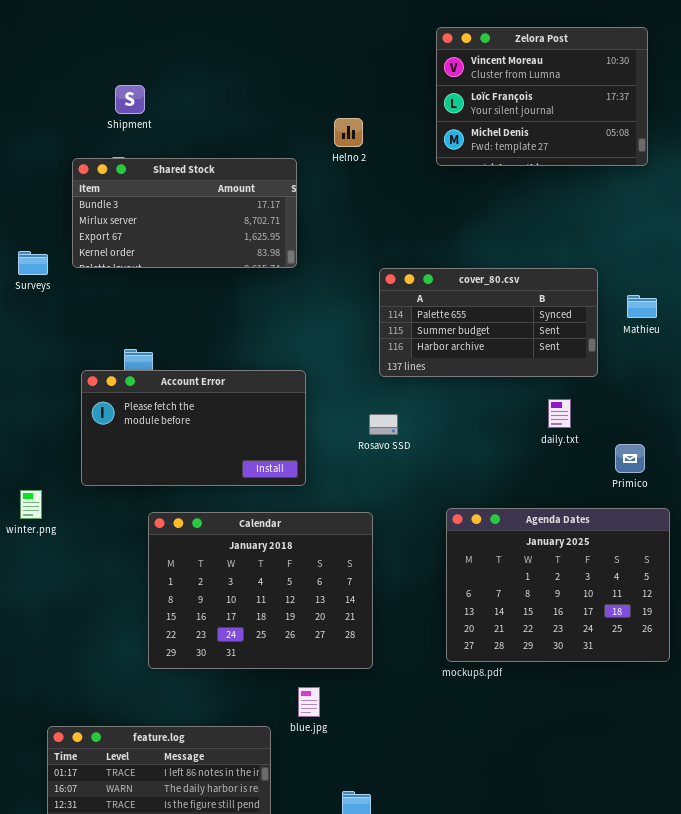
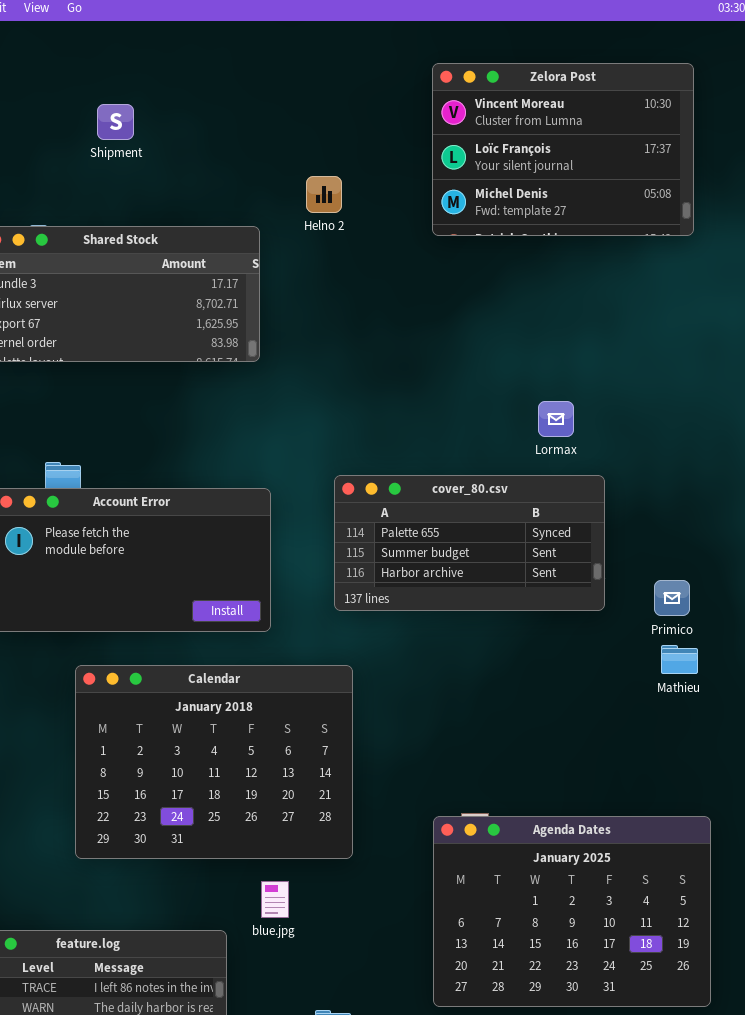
Shipment: [115,85,145,114] -> [97,104,134,140], moved
cover_80.csv: [379,268,598,377] -> [334,475,605,611], moved
Mathieu: [627,295,657,318] -> [661,645,698,674], moved
Agenda Dates: [446,508,670,662] -> [433,816,711,1007], moved

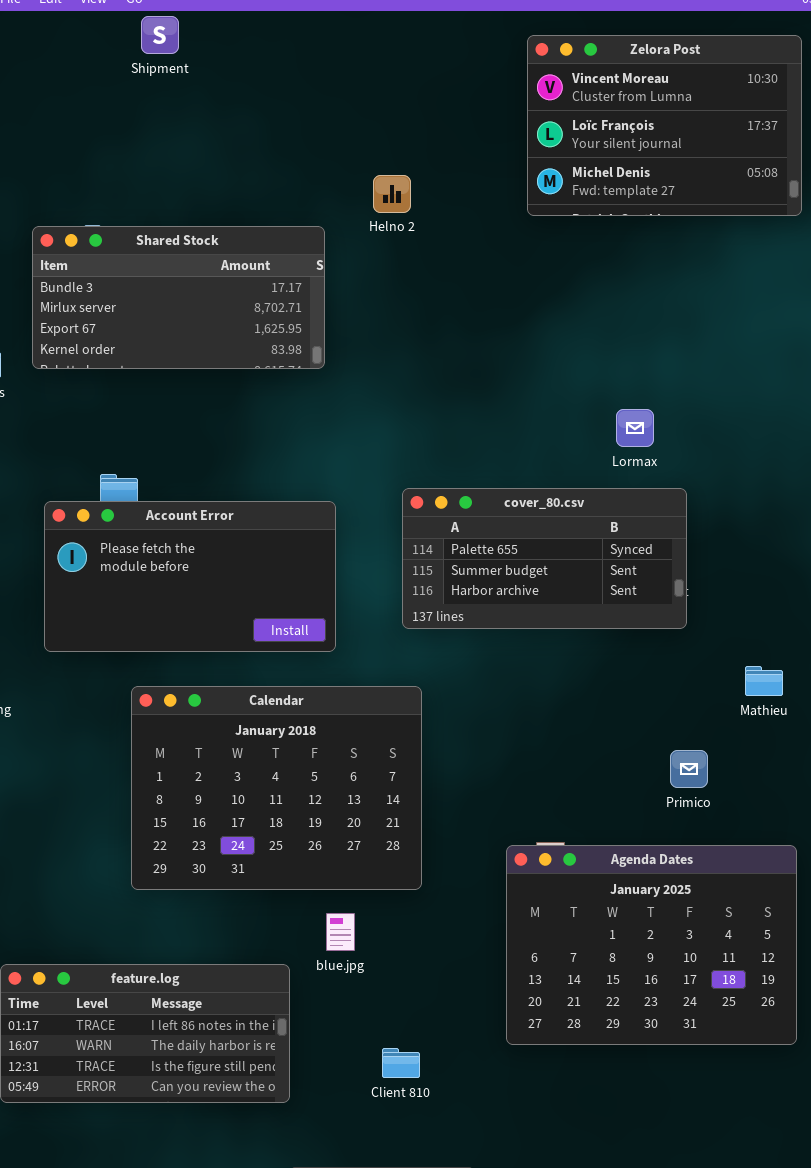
Zelora Post: [432,63,694,236] -> [527,35,802,216], moved
Shipment: [97,104,134,140] -> [141,16,179,54], moved
Primico: [654,580,690,616] -> [670,750,708,788], moved

